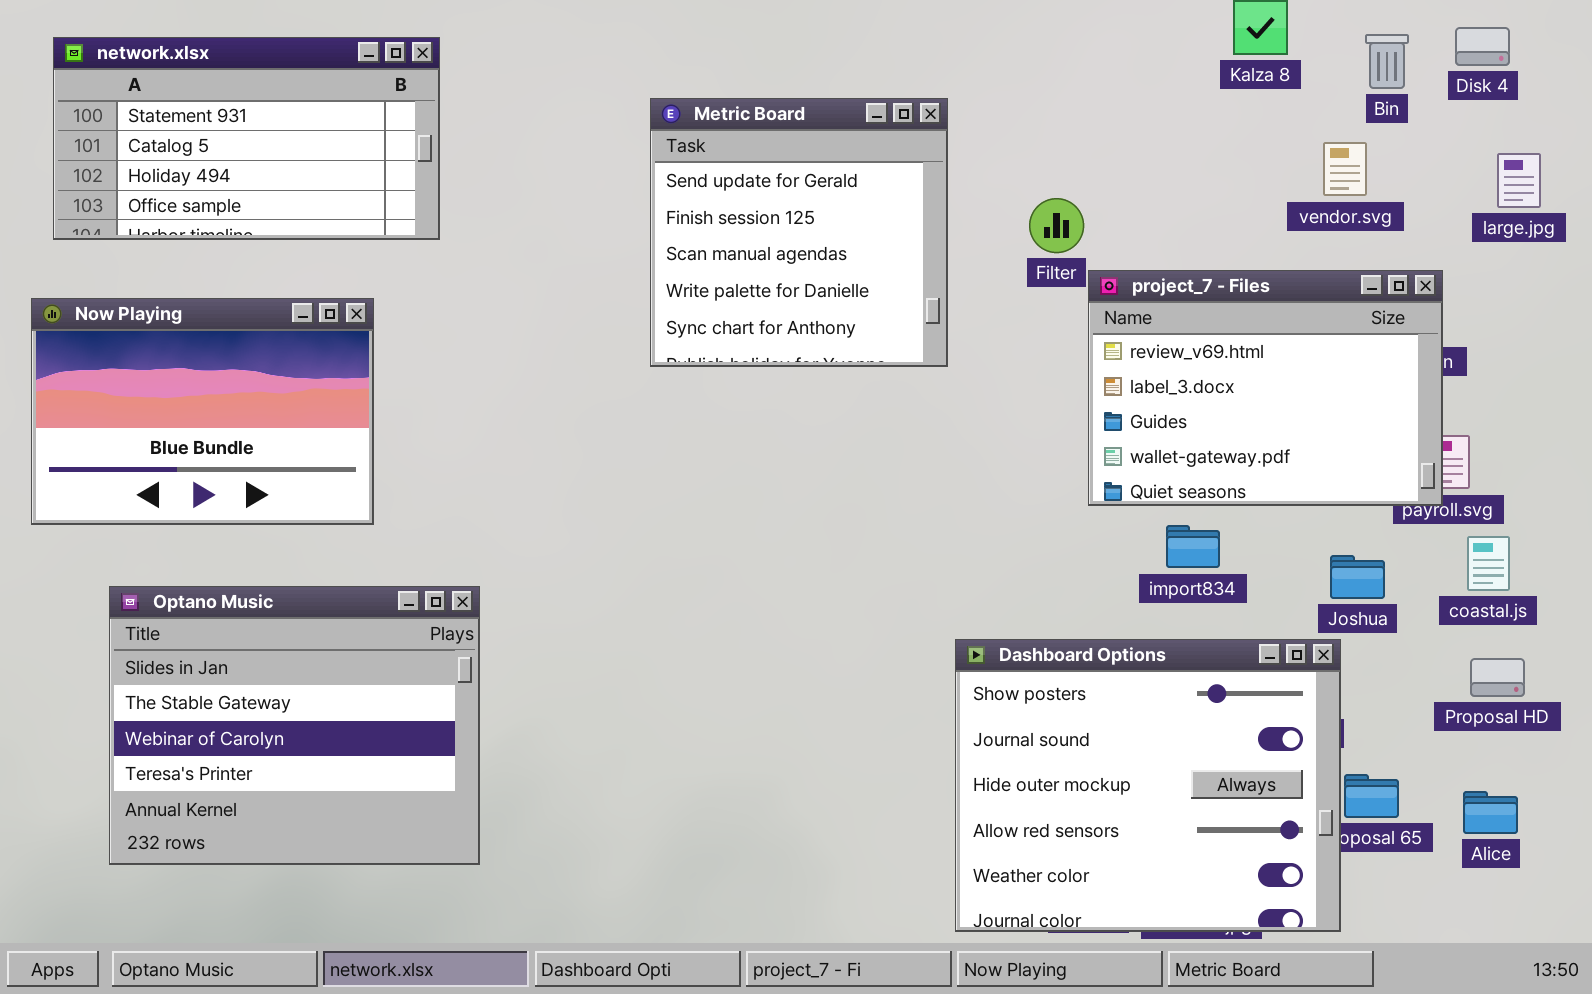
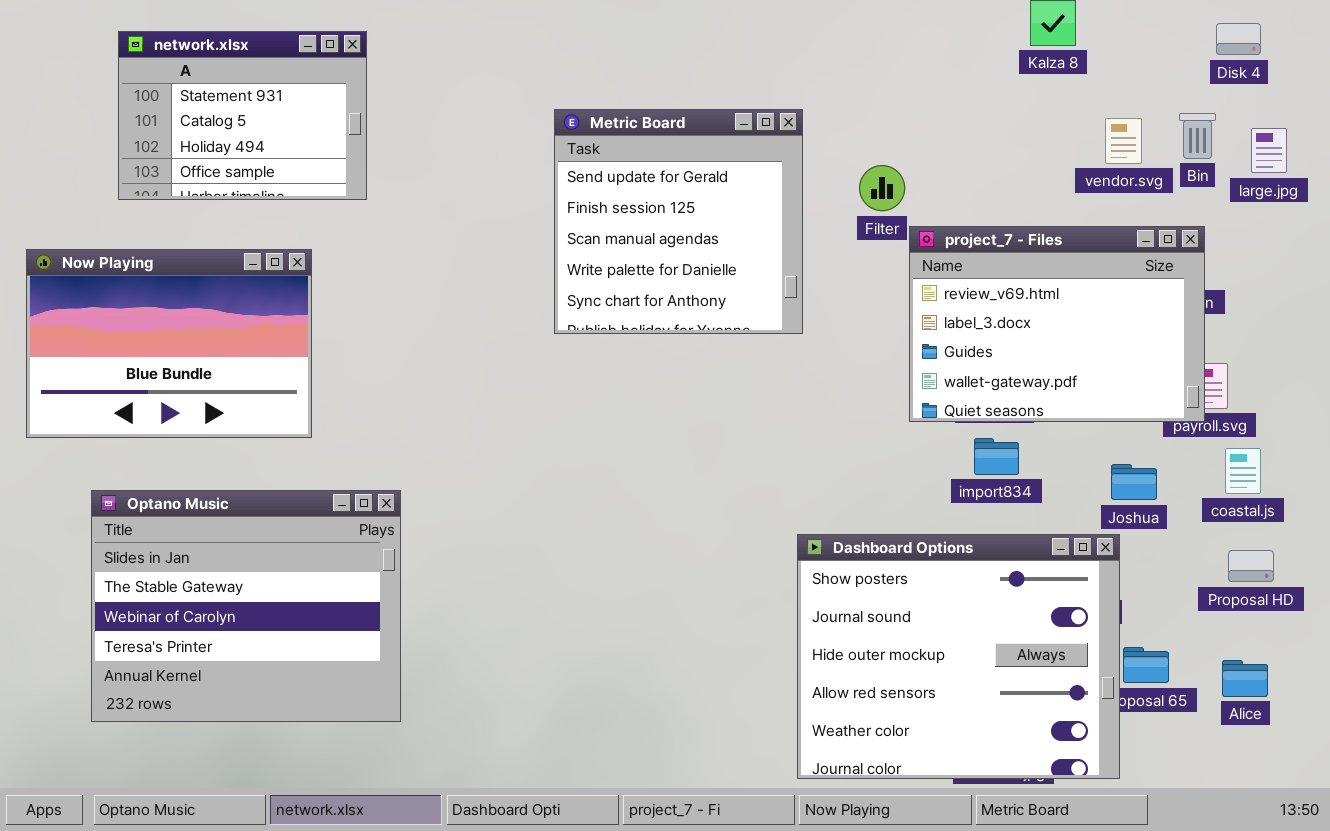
Bin: [1365,34,1409,89] -> [1179,113,1216,159], moved
network.xlsx: [53,37,440,240] -> [118,31,367,200], resized
Metric Board: [650,98,948,367] -> [554,109,803,334], moved

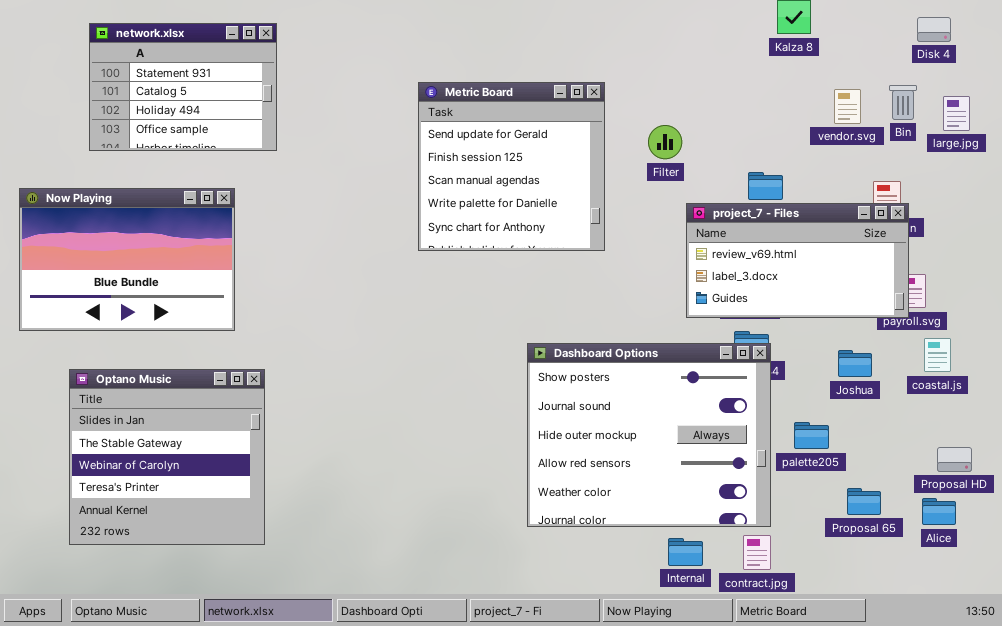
project_7 - Files: [909,226,1205,422] -> [686,203,909,318], resized
Optano Music: [91,490,401,722] -> [69,369,265,545], resized
Dashboard Options: [797,534,1120,779] -> [527,343,771,527], moved
Proposal HD: [1228,550,1274,582] -> [937,447,972,472], moved

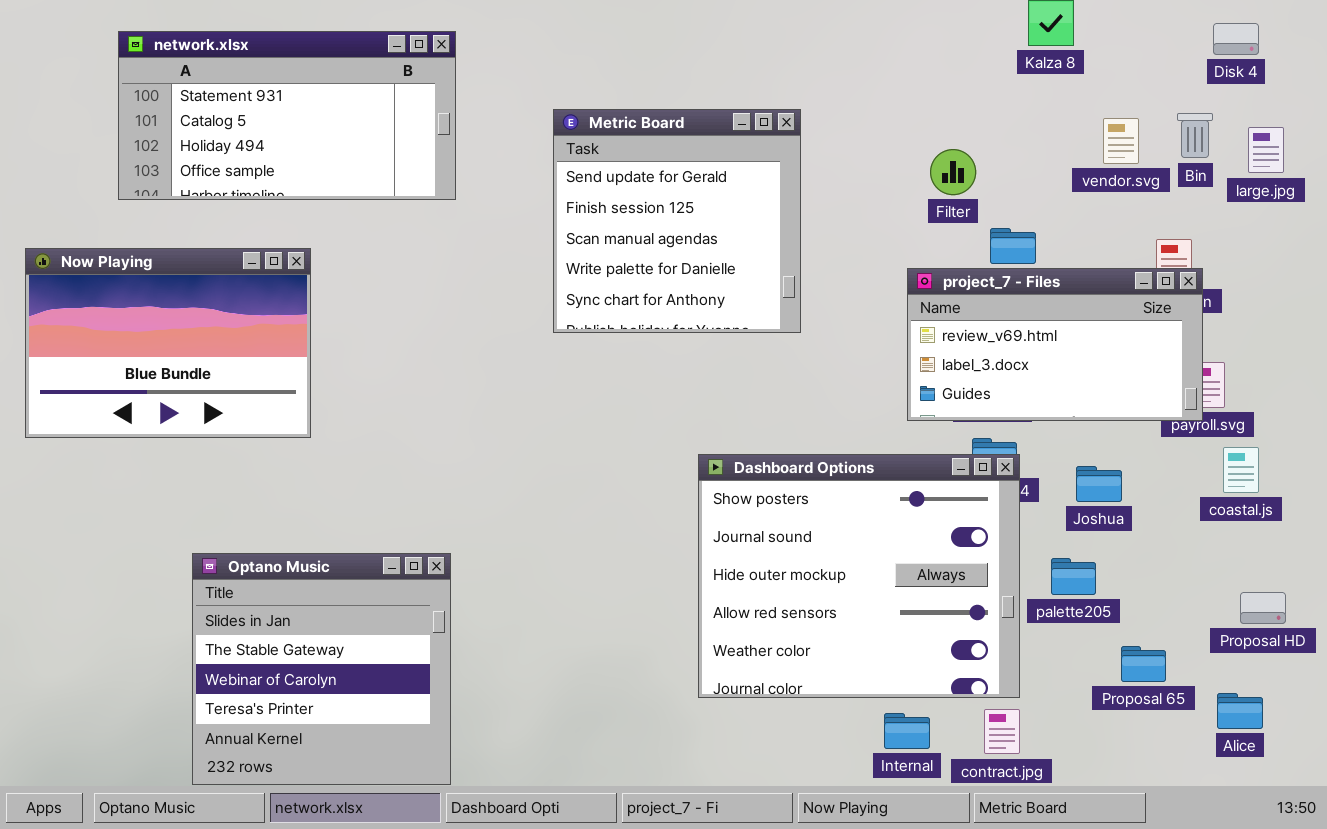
network.xlsx: [89,23,277,151] -> [118,31,456,200], resized
Filter: [648,125,682,159] -> [930,149,976,195], moved
Joshua: [838,350,872,377] -> [1076,466,1122,502], moved
Optano Music: [69,369,265,545] -> [192,553,451,785], moved
Alice: [922,498,956,525] -> [1217,693,1263,729], moved

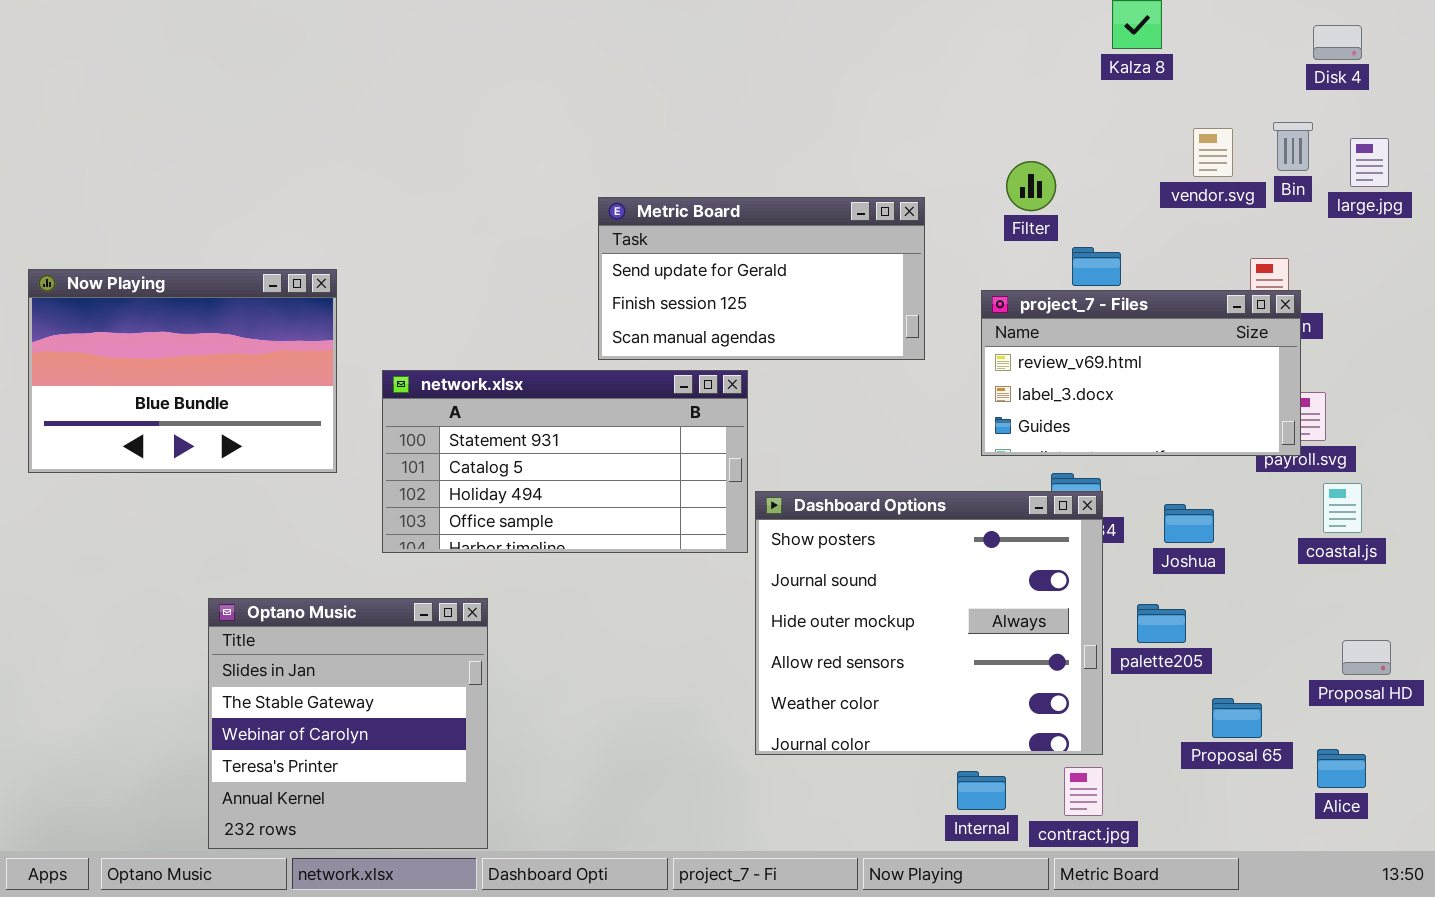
network.xlsx: [118,31,456,200] -> [382,370,748,553], moved
Metric Board: [553,109,801,333] -> [598,197,925,360], resized

